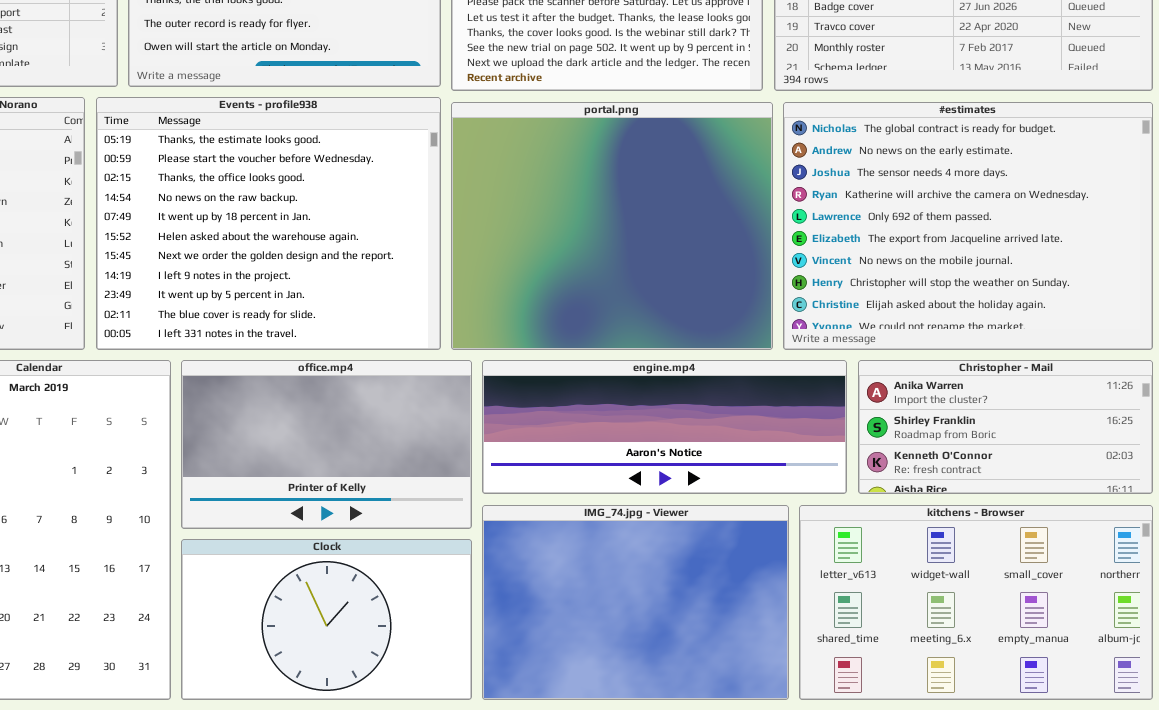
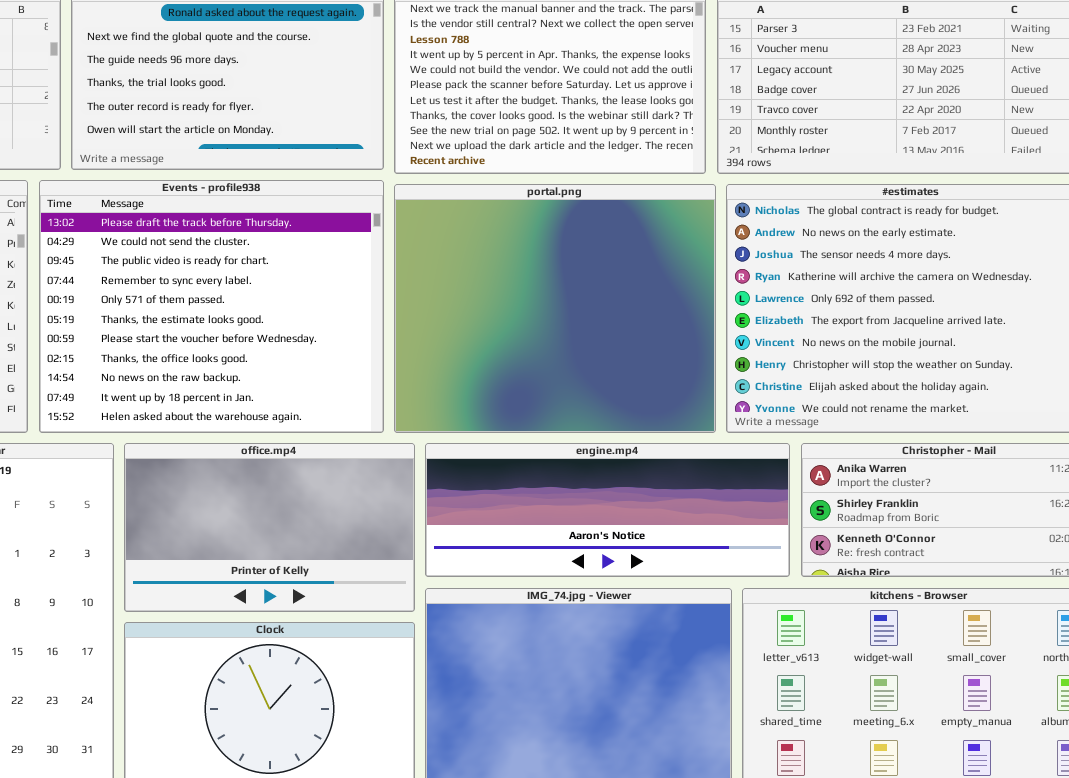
Events - profile938: [96,97,441,350] -> [39,180,384,433], scrolled up 5 rows

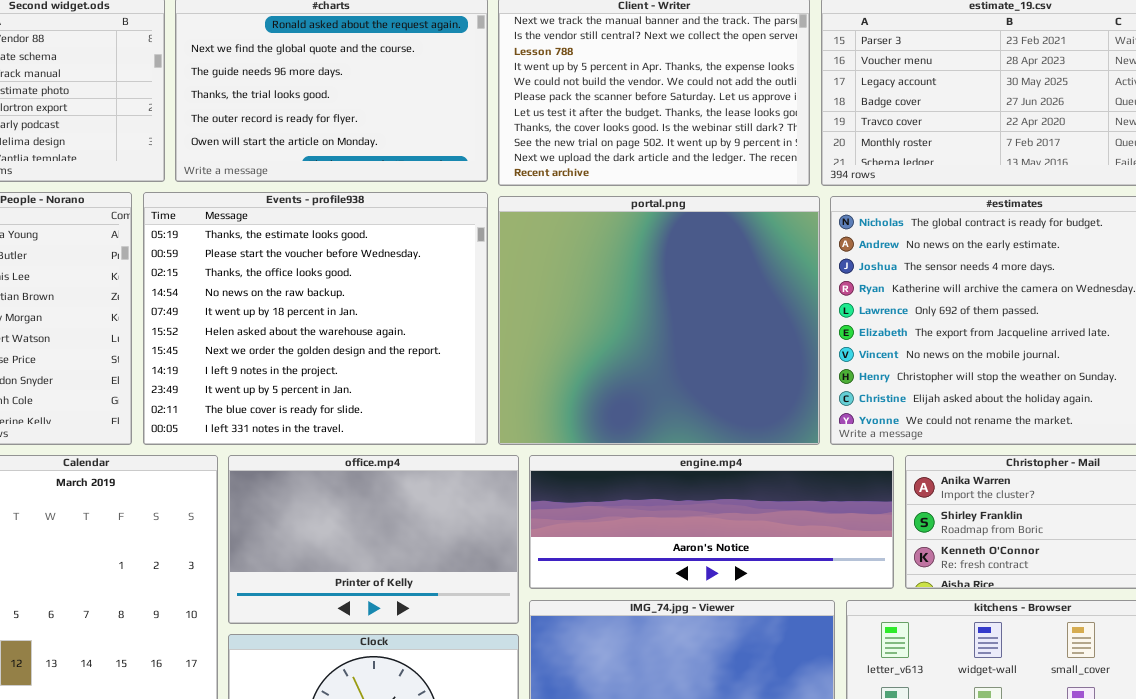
Events - profile938: [39,180,384,433] -> [143,192,488,445], scrolled down 5 rows

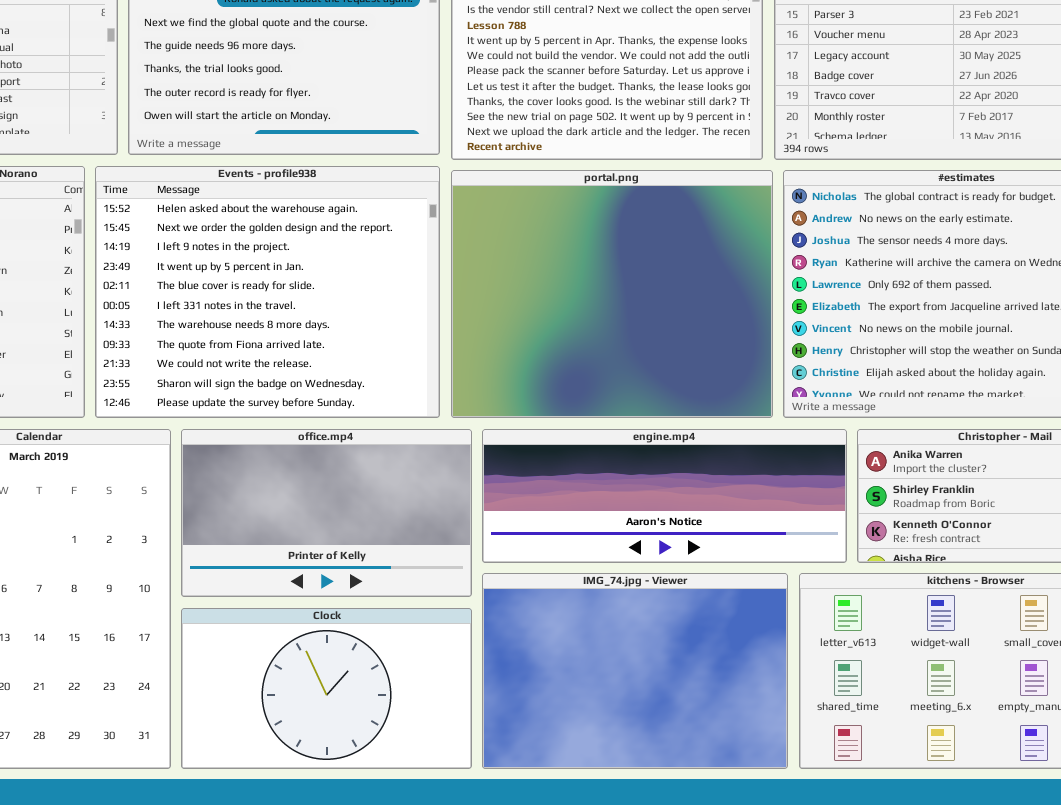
Events - profile938: [143,192,488,445] -> [95,166,440,418], scrolled down 5 rows

